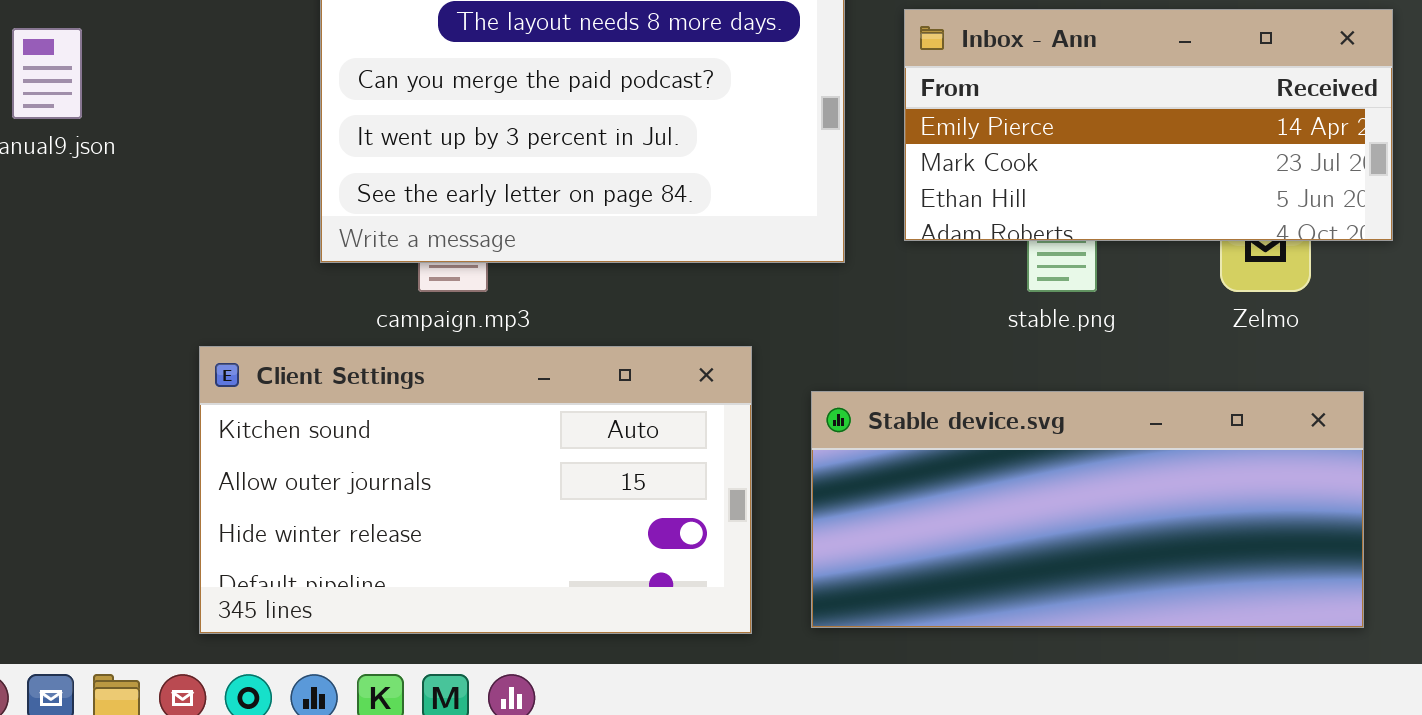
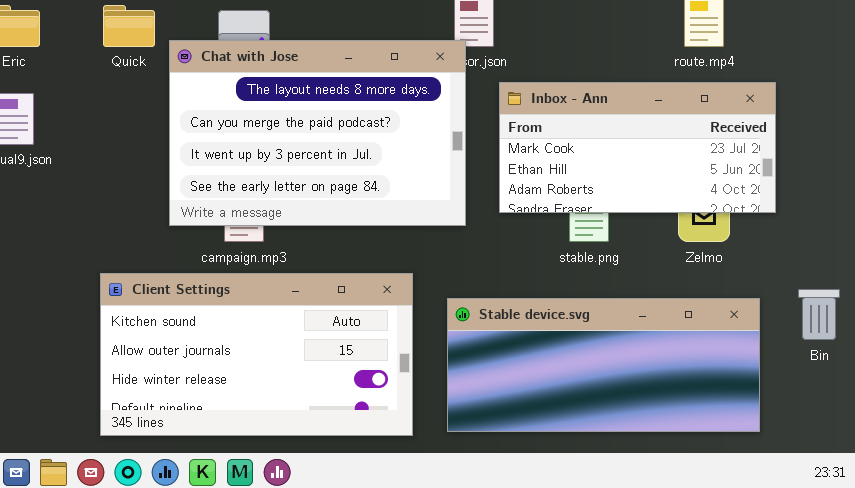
Inbox - Ann: [904,9,1393,241] -> [499,82,776,213], scrolled down 1 row

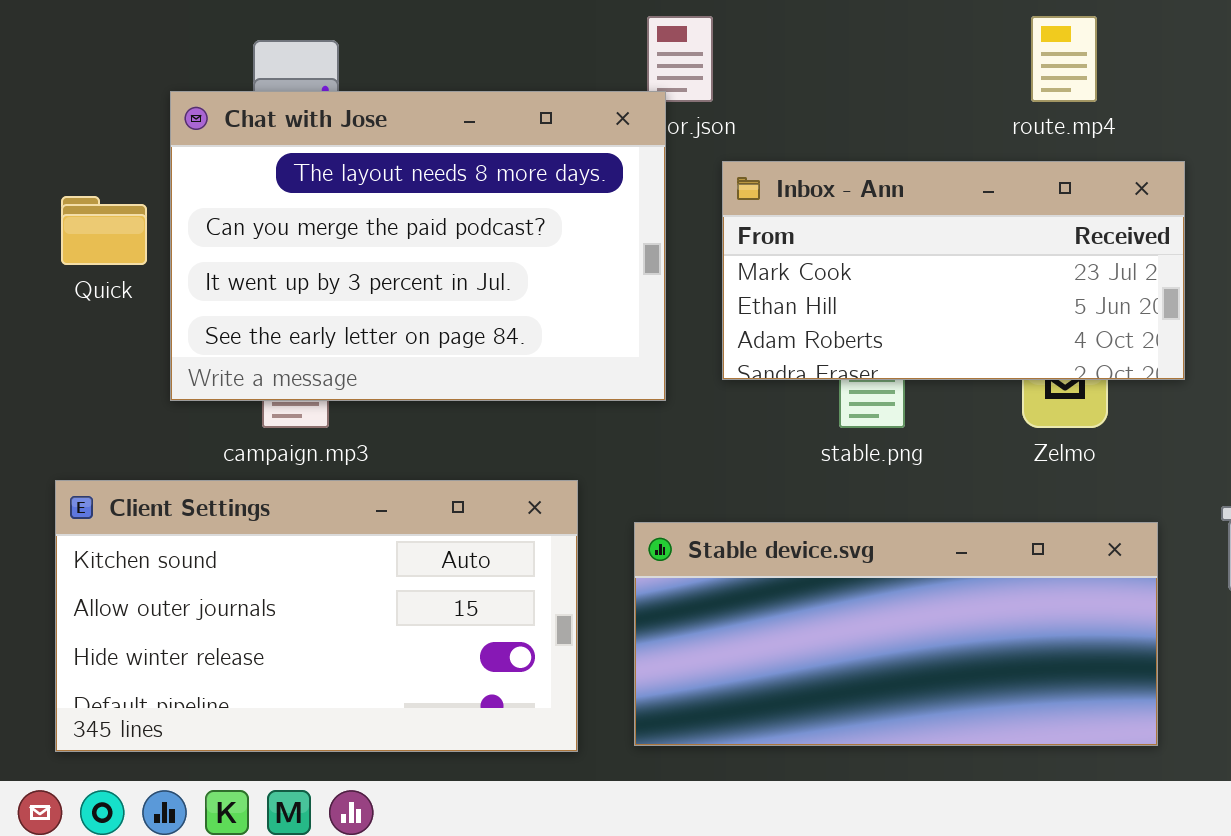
Quick: [103,5,155,47] -> [61,196,147,265], moved

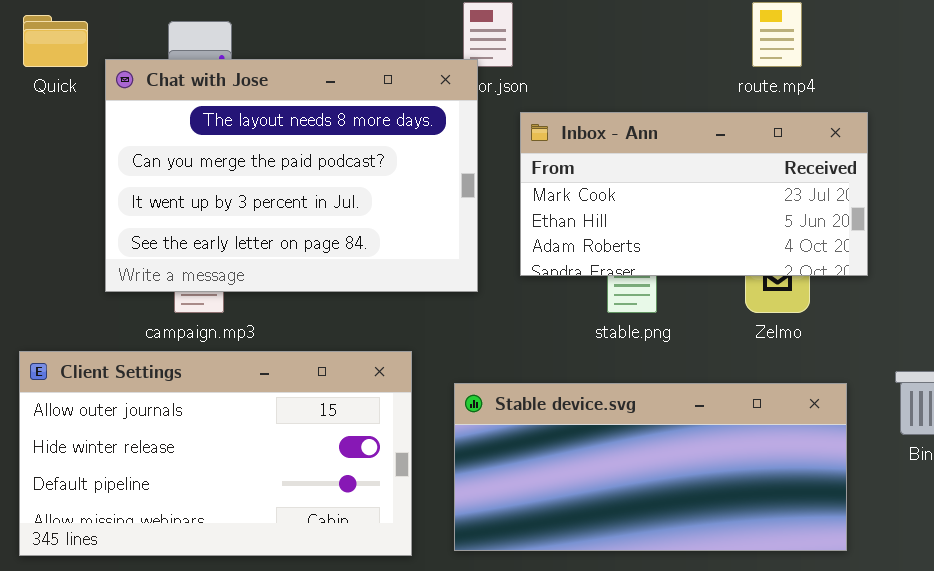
Quick: [61,196,147,265] -> [23,15,88,67], moved
Client Settings: [55,480,578,752] -> [19,351,412,556], scrolled down 1 row

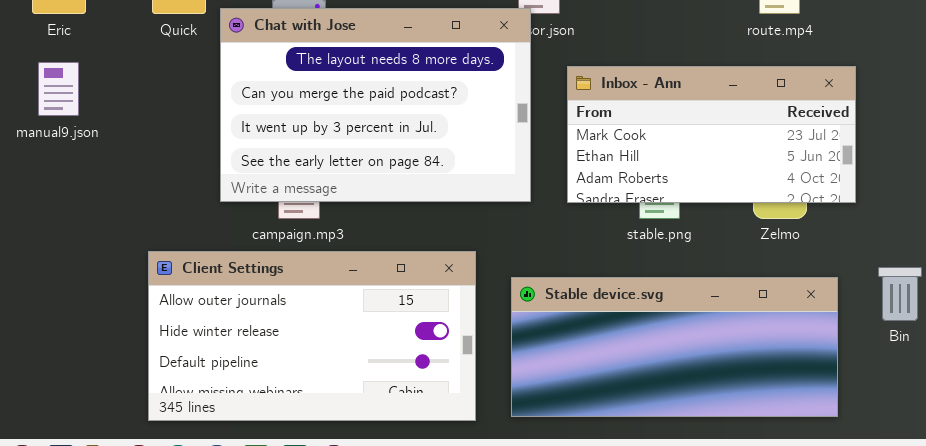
Inbox - Ann: [520,112,868,276] -> [567,66,856,203], moved

